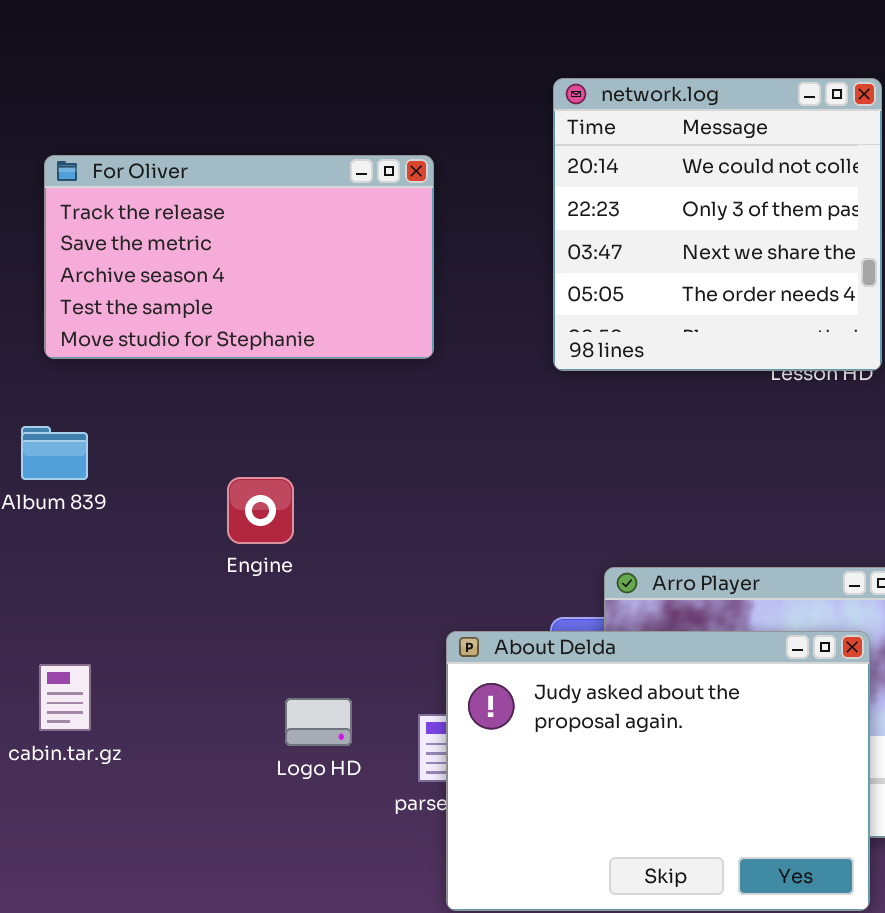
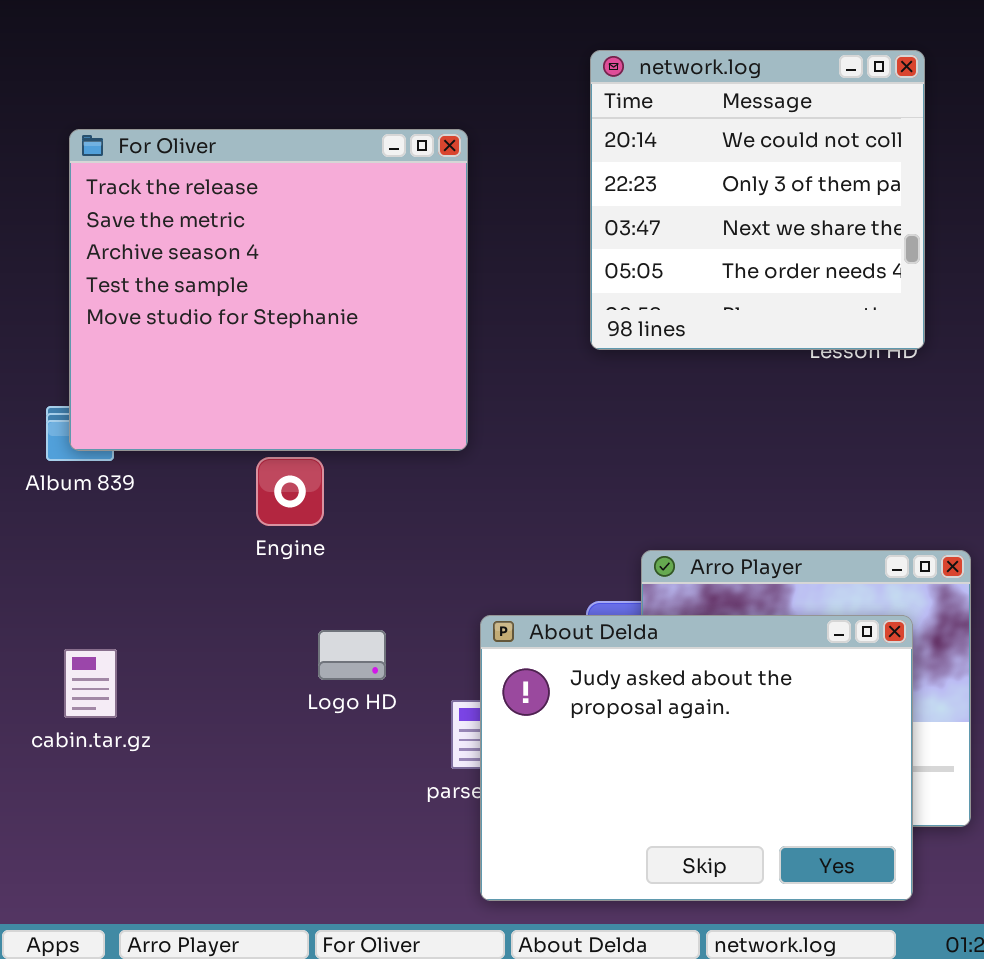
For Oliver: [44,155,434,359] -> [69,129,468,451], resized
Logo HD: [285,698,352,746] -> [318,630,386,680], moved

